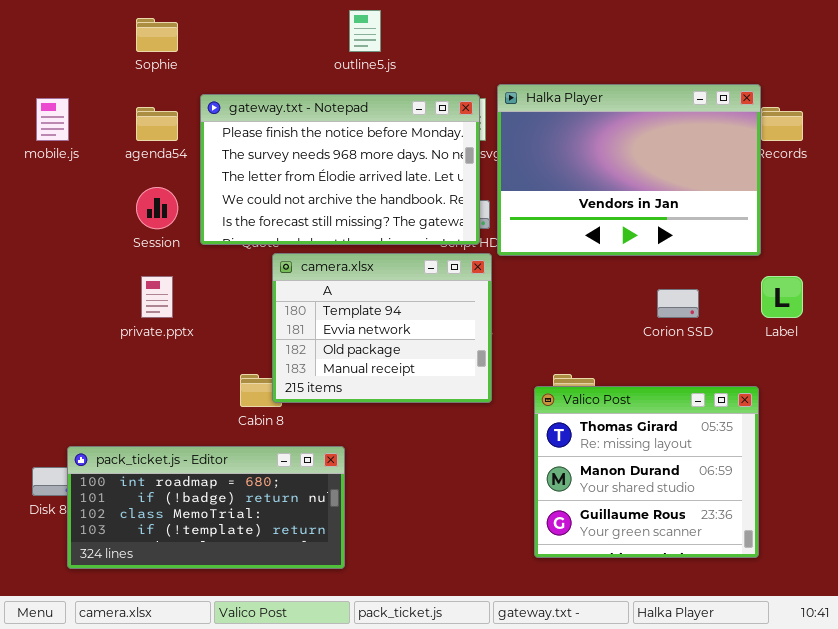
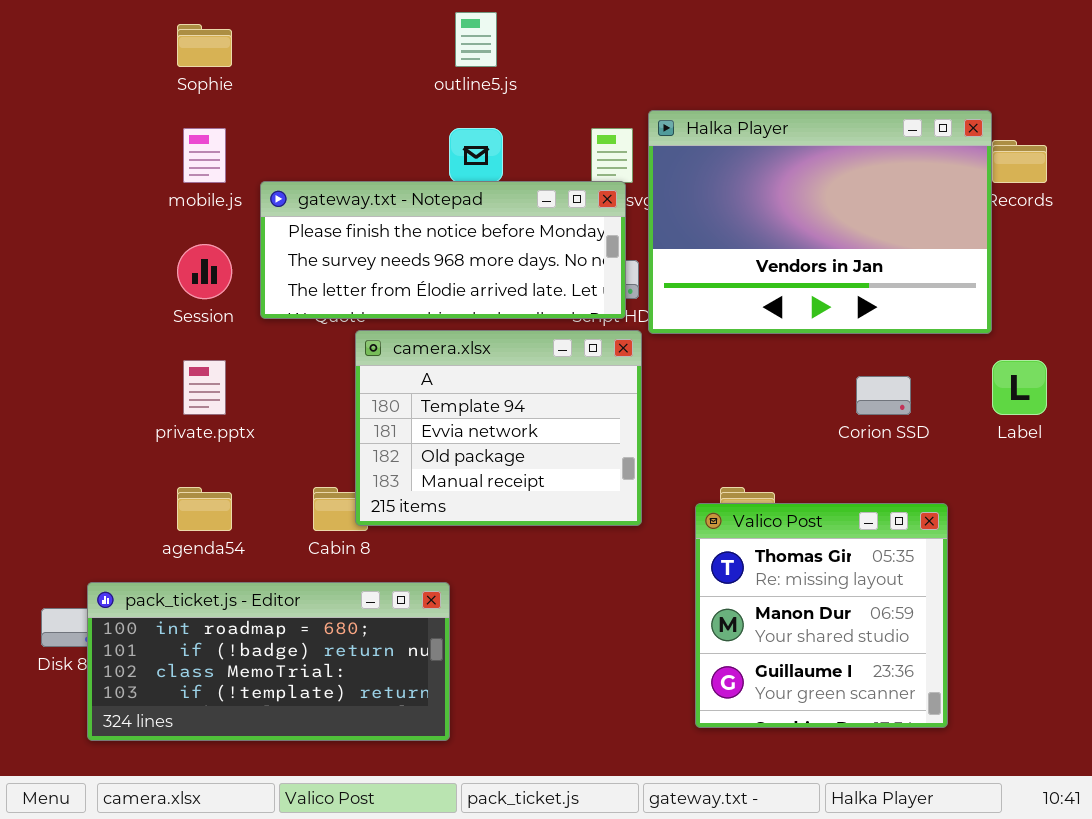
gateway.txt - Notepad: [200,94,480,245] -> [260,181,626,319], resized
mobile.js: [36,98,69,141] -> [183,128,226,183], moved
agenda54: [136,107,178,141] -> [177,487,232,531], moved
Valico Post: [534,386,759,558] -> [695,503,948,728], resized

